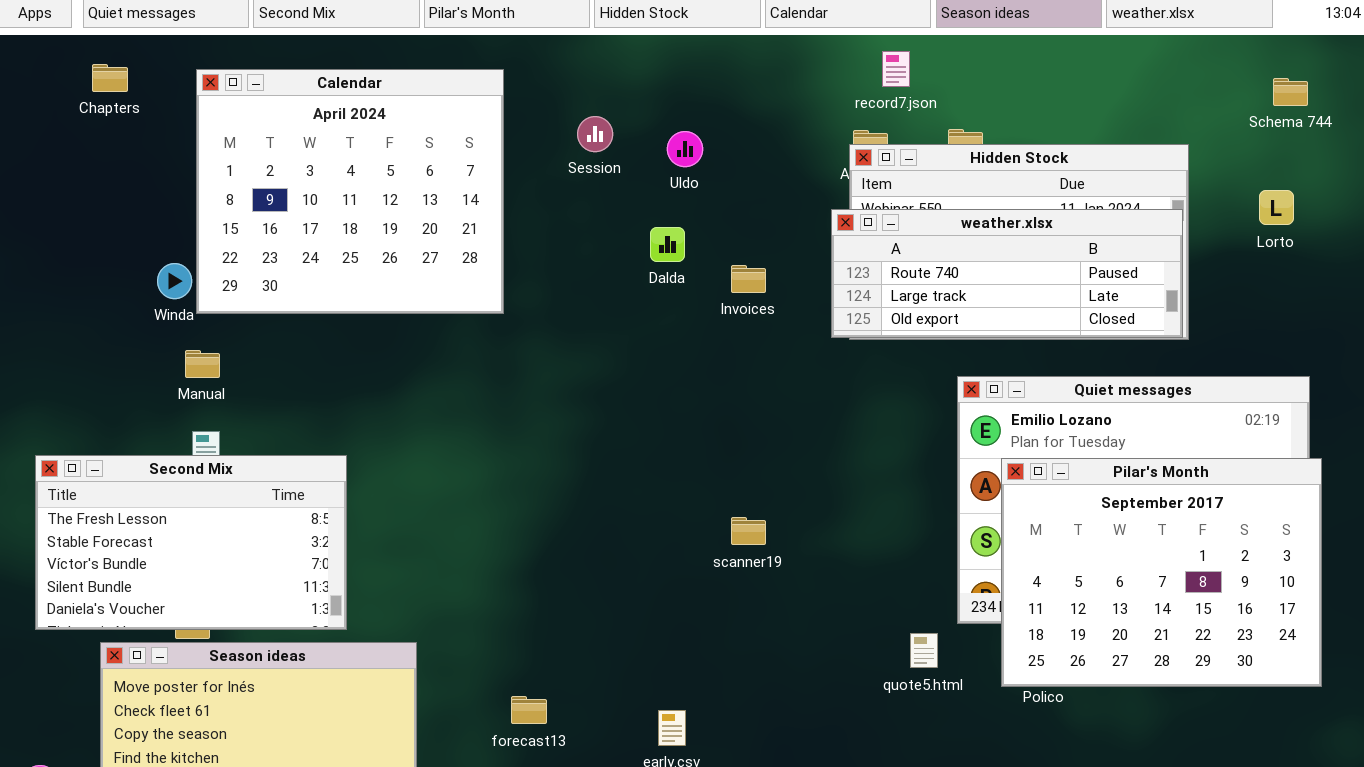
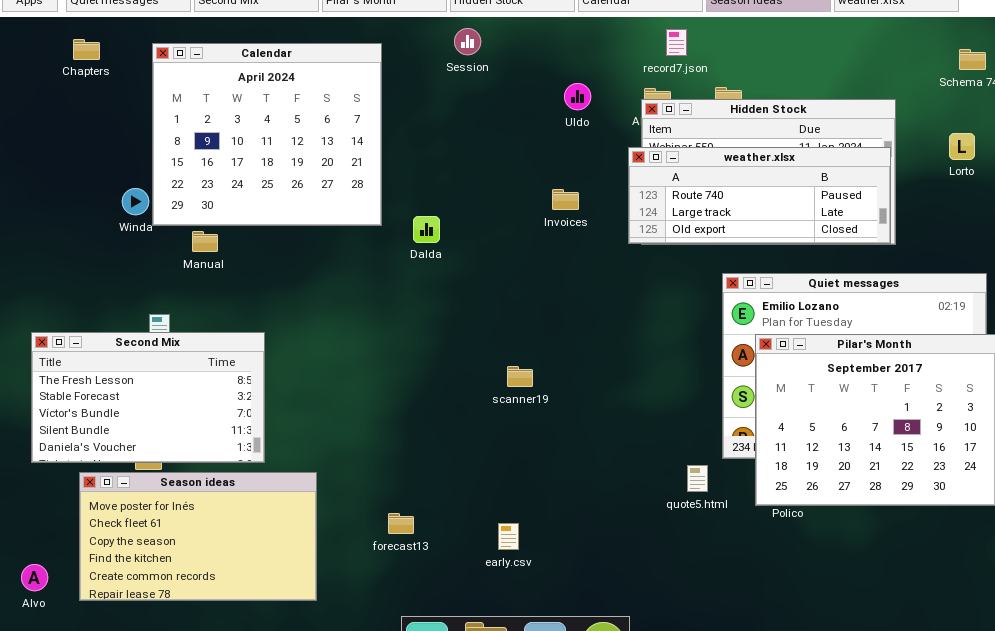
Session: [577,116,613,152] -> [454,28,481,55], moved
Uldo: [667,131,703,167] -> [564,83,591,110], moved
Dalda: [650,227,685,262] -> [413,216,440,243], moved
Manual: [185,350,220,378] -> [192,231,218,252], moved
scanner19: [731,517,766,545] -> [507,366,533,387], moved

